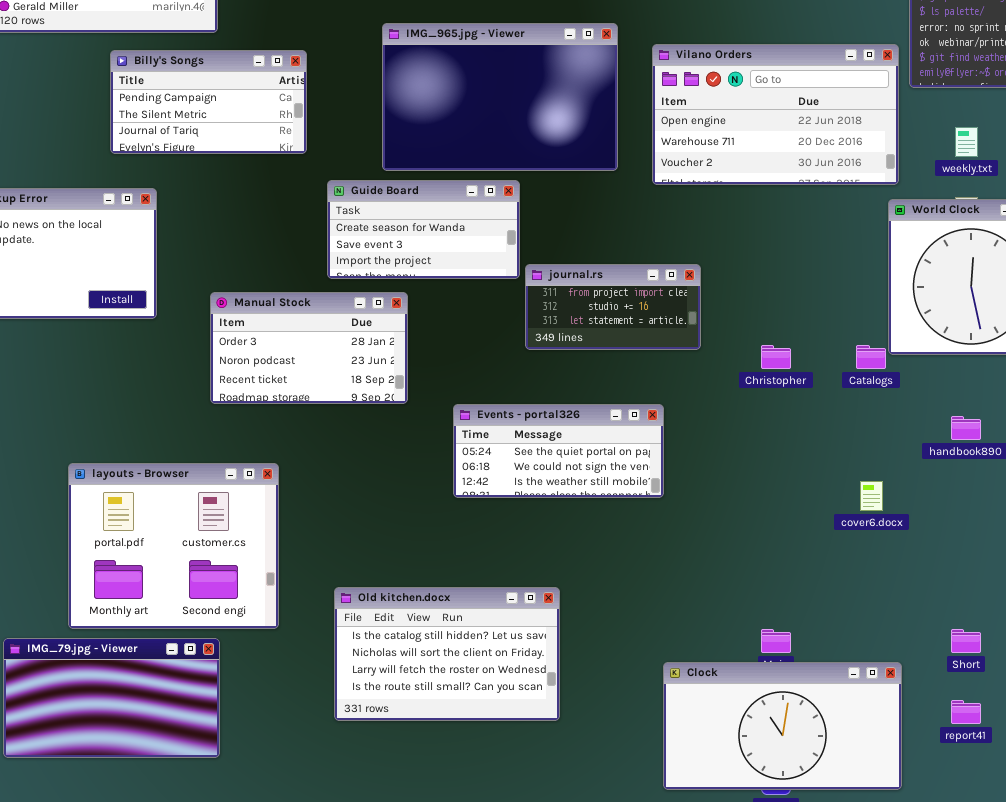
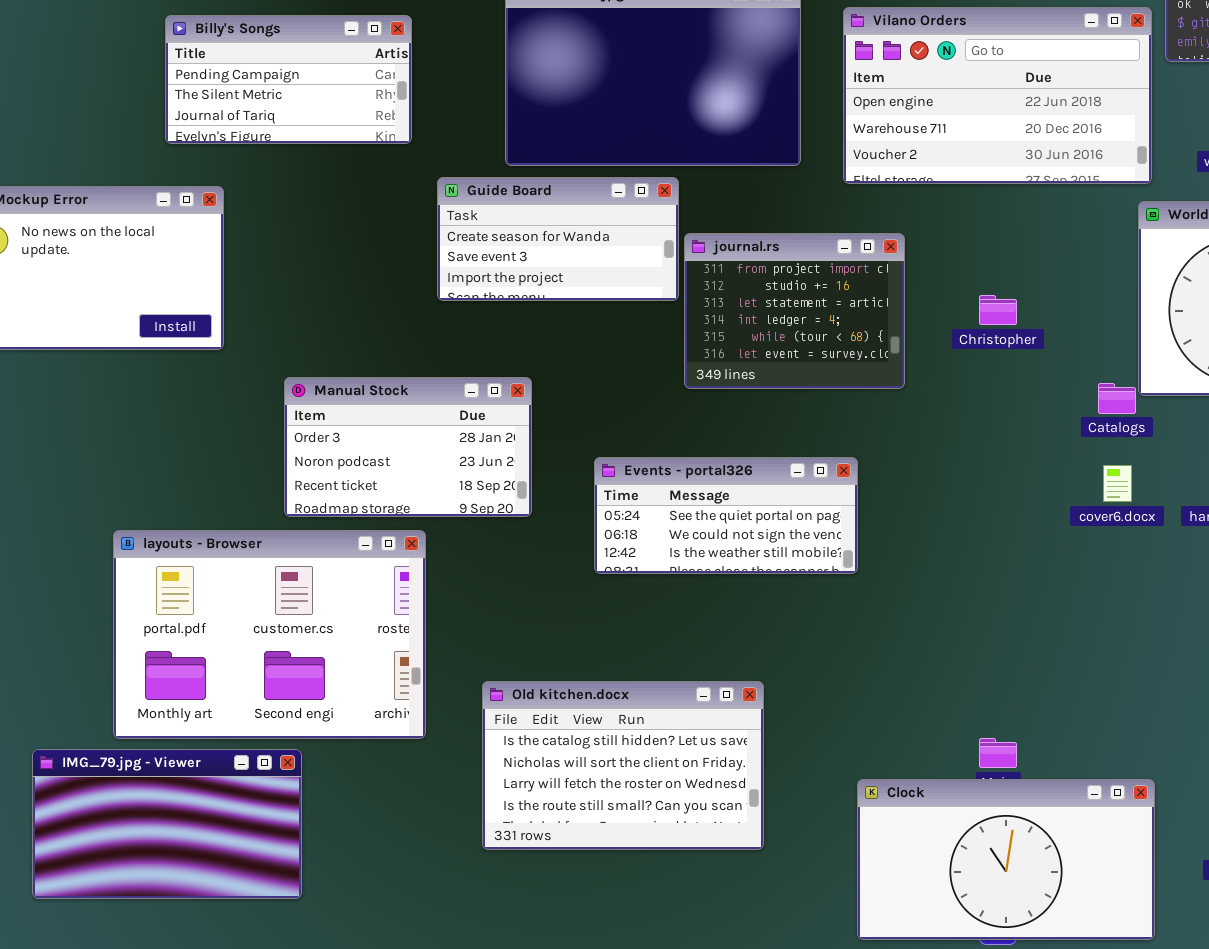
journal.rs: [525,264,701,350] -> [684,233,905,389], resized
Manual Stock: [210,292,408,404] -> [284,377,532,517], moved
Christopher: [761,345,791,369] -> [979,295,1017,325], moved
layouts - Browser: [68,463,279,629] -> [113,530,426,739], resized
cover6.docx: [860,481,883,511] -> [1103,465,1132,502], moved
Old kitchen.docx: [334,587,560,721] -> [482,681,764,850], moved

